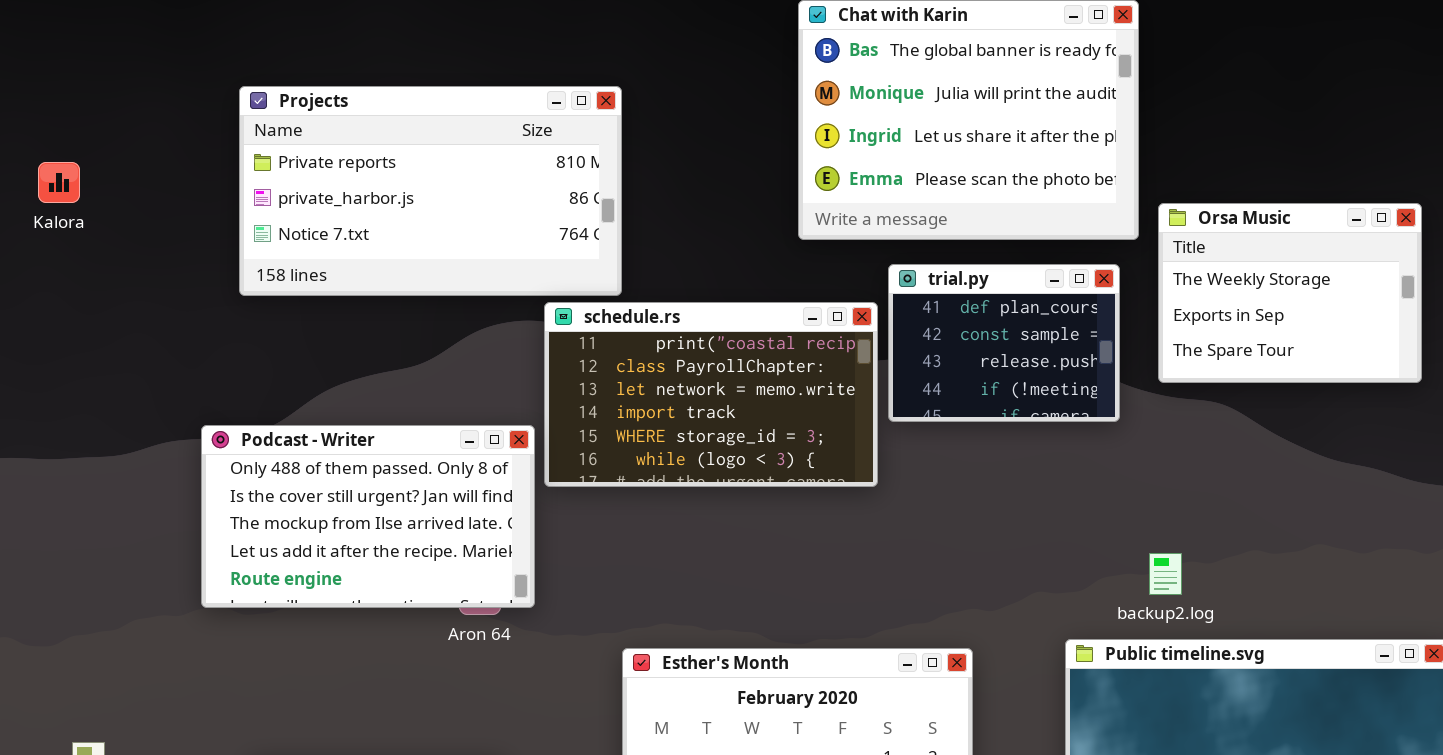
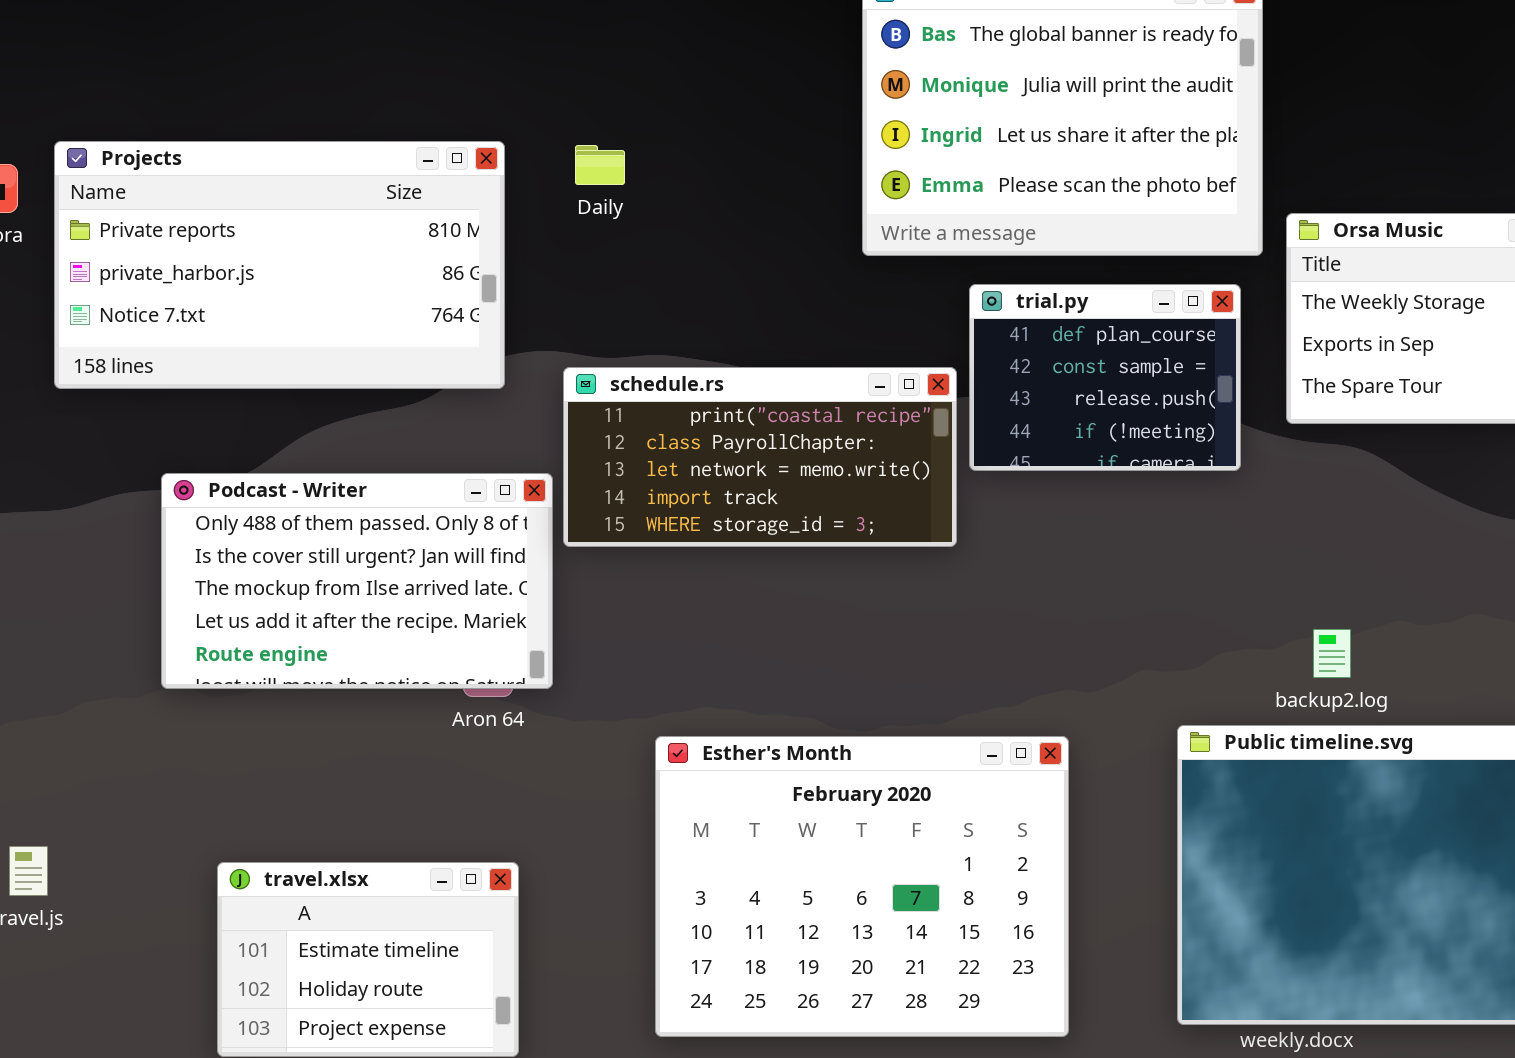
Projects: [239,86,622,296] -> [54,141,505,389], moved
schedule.rs: [544,302,878,487] -> [563,367,957,547], resized
backup2.log: [1149,553,1182,595] -> [1313,629,1351,678], moved

